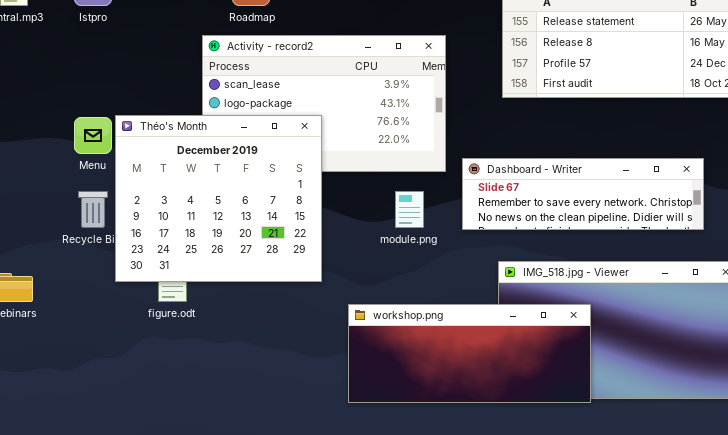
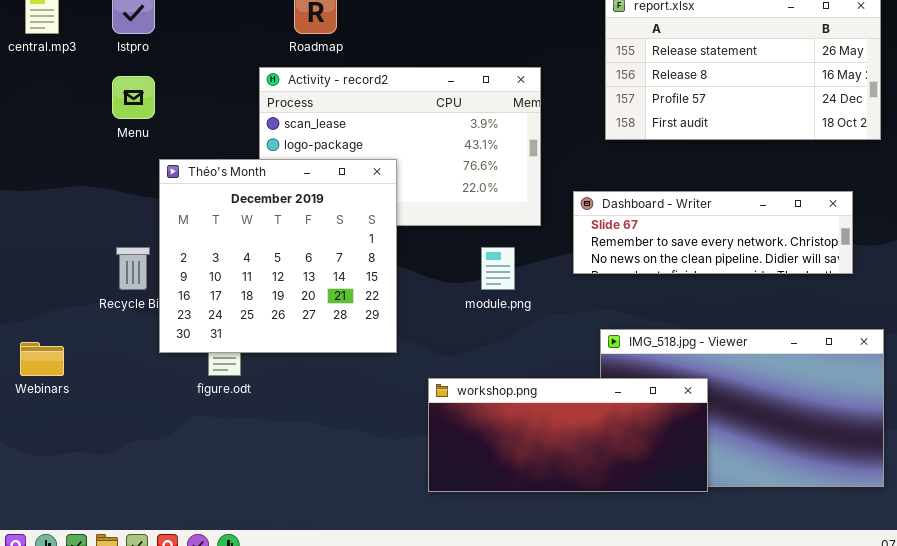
Menu: [74,117,112,154] -> [112,76,155,119], moved
Dashboard - Writer: [462,158,704,230] -> [573,191,853,274], moved

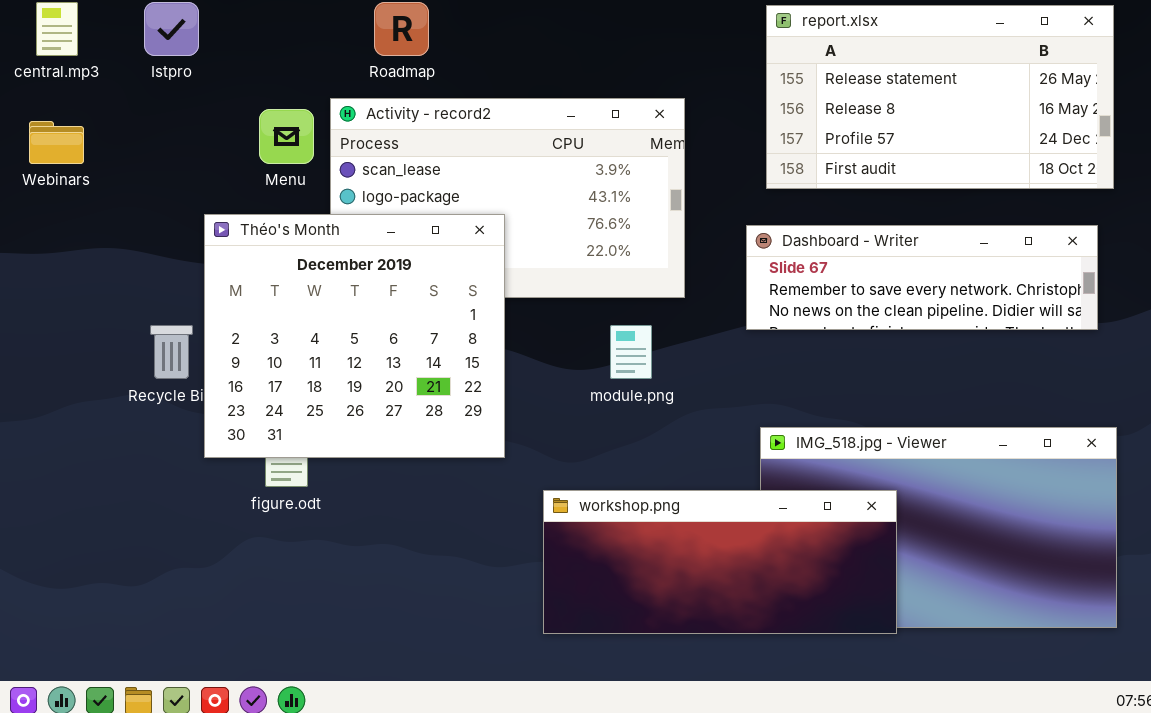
Menu: [112,76,155,119] -> [259,109,314,164], moved
Dashboard - Writer: [573,191,853,274] -> [746,225,1098,330], moved
Webinars: [20,342,64,376] -> [29,121,84,164], moved

